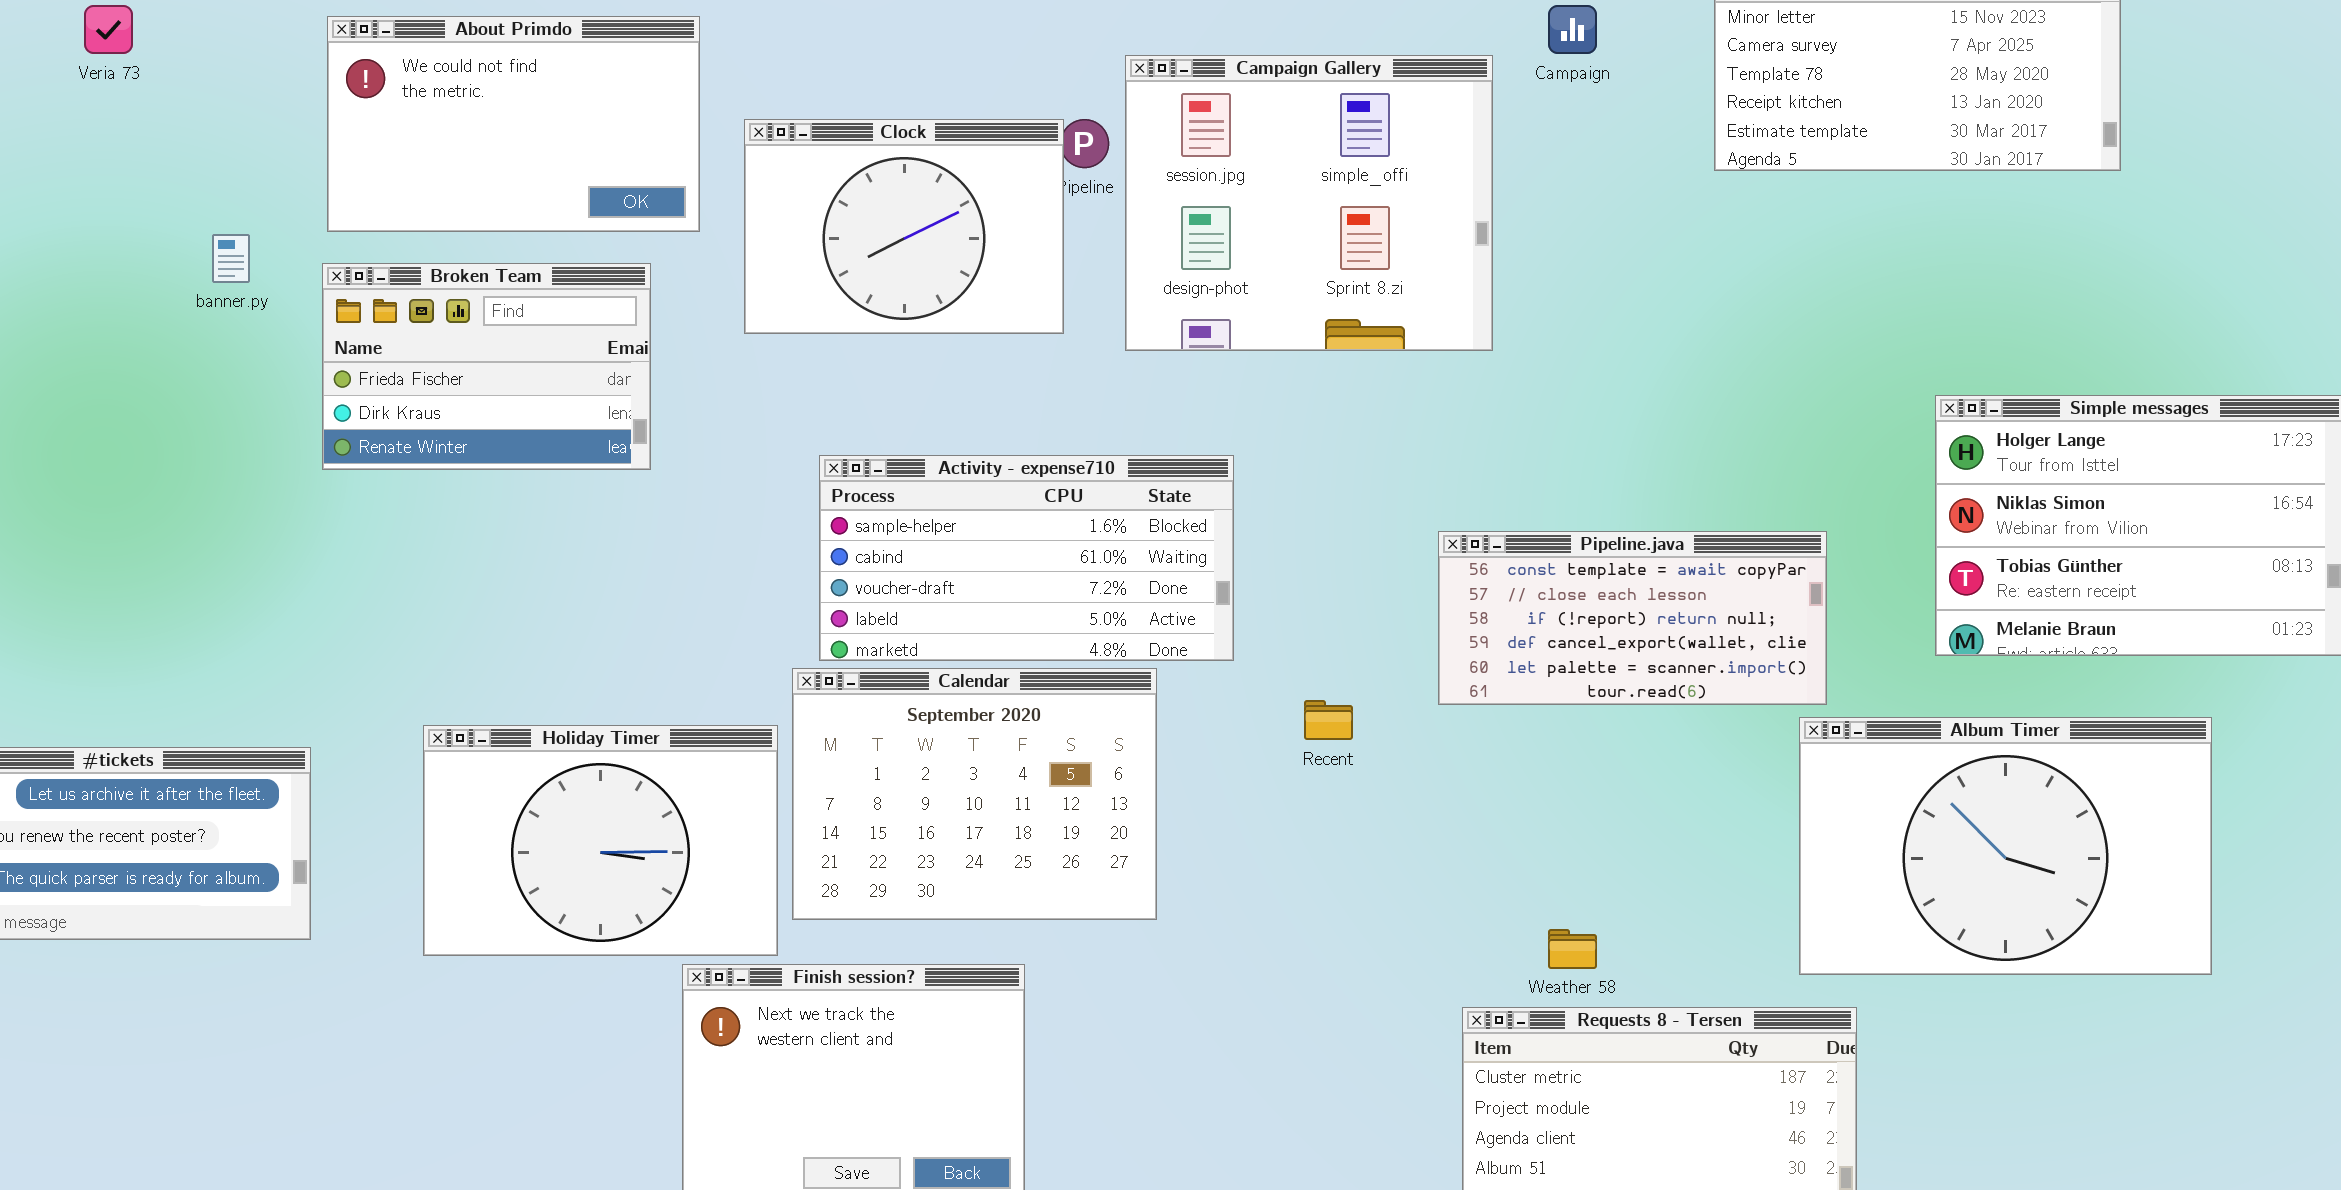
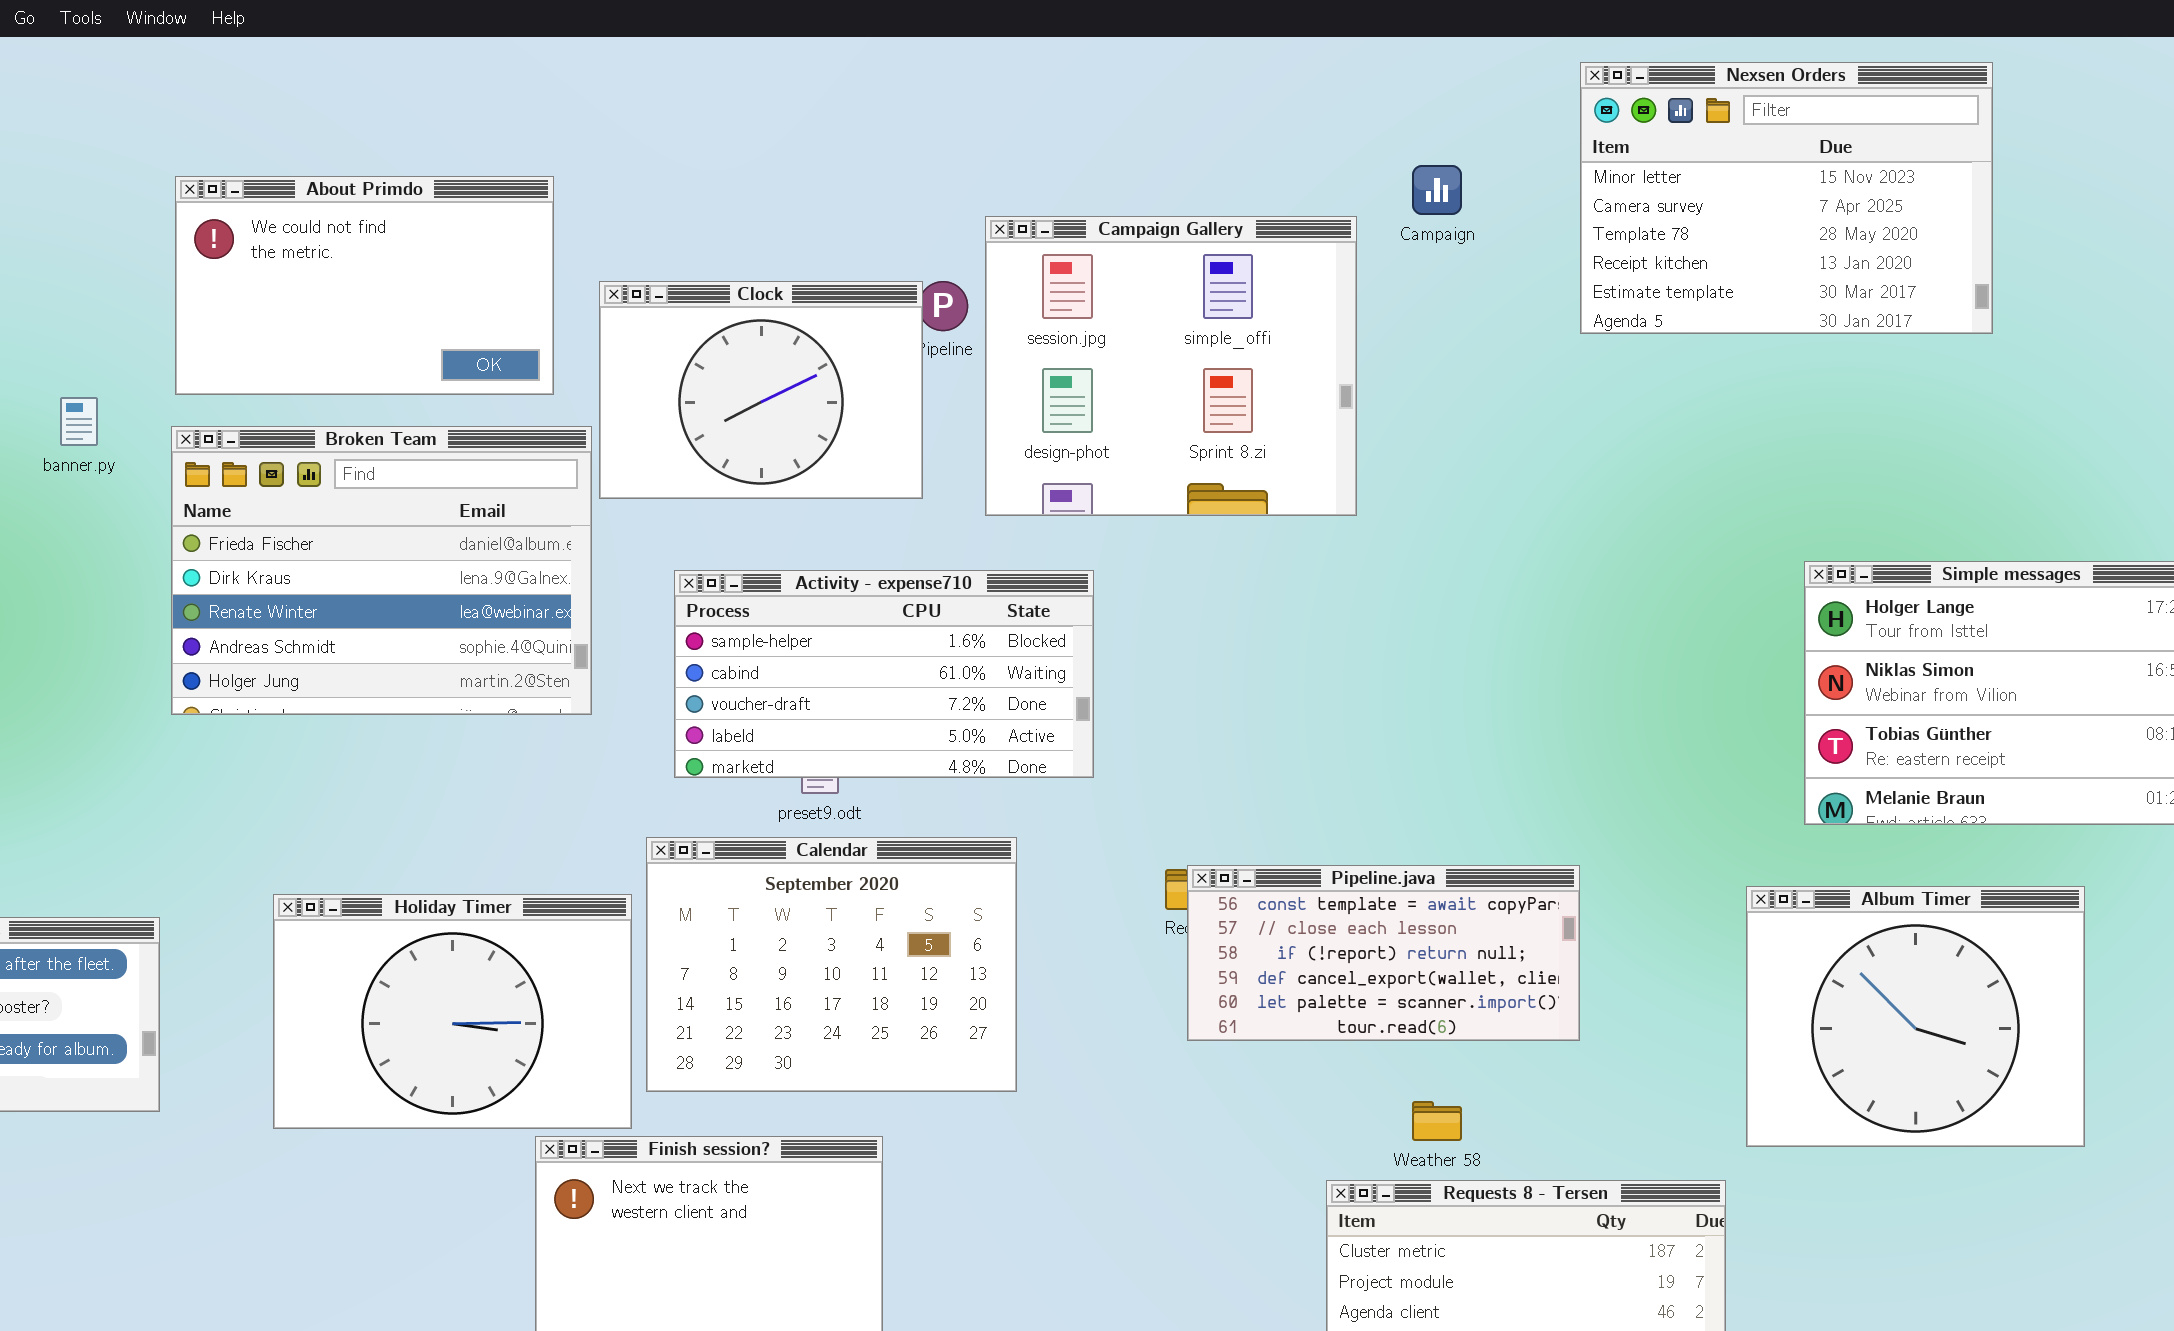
Broken Team: [322,263,651,470] -> [171,426,592,715], resized
Activity - expense710: [819,455,1234,661] -> [674,570,1094,778], moved
Pipeline.java: [1438,531,1827,705] -> [1187,865,1580,1041], moved
Album Timer: [1799,717,2212,975] -> [1746,886,2085,1147], resized

